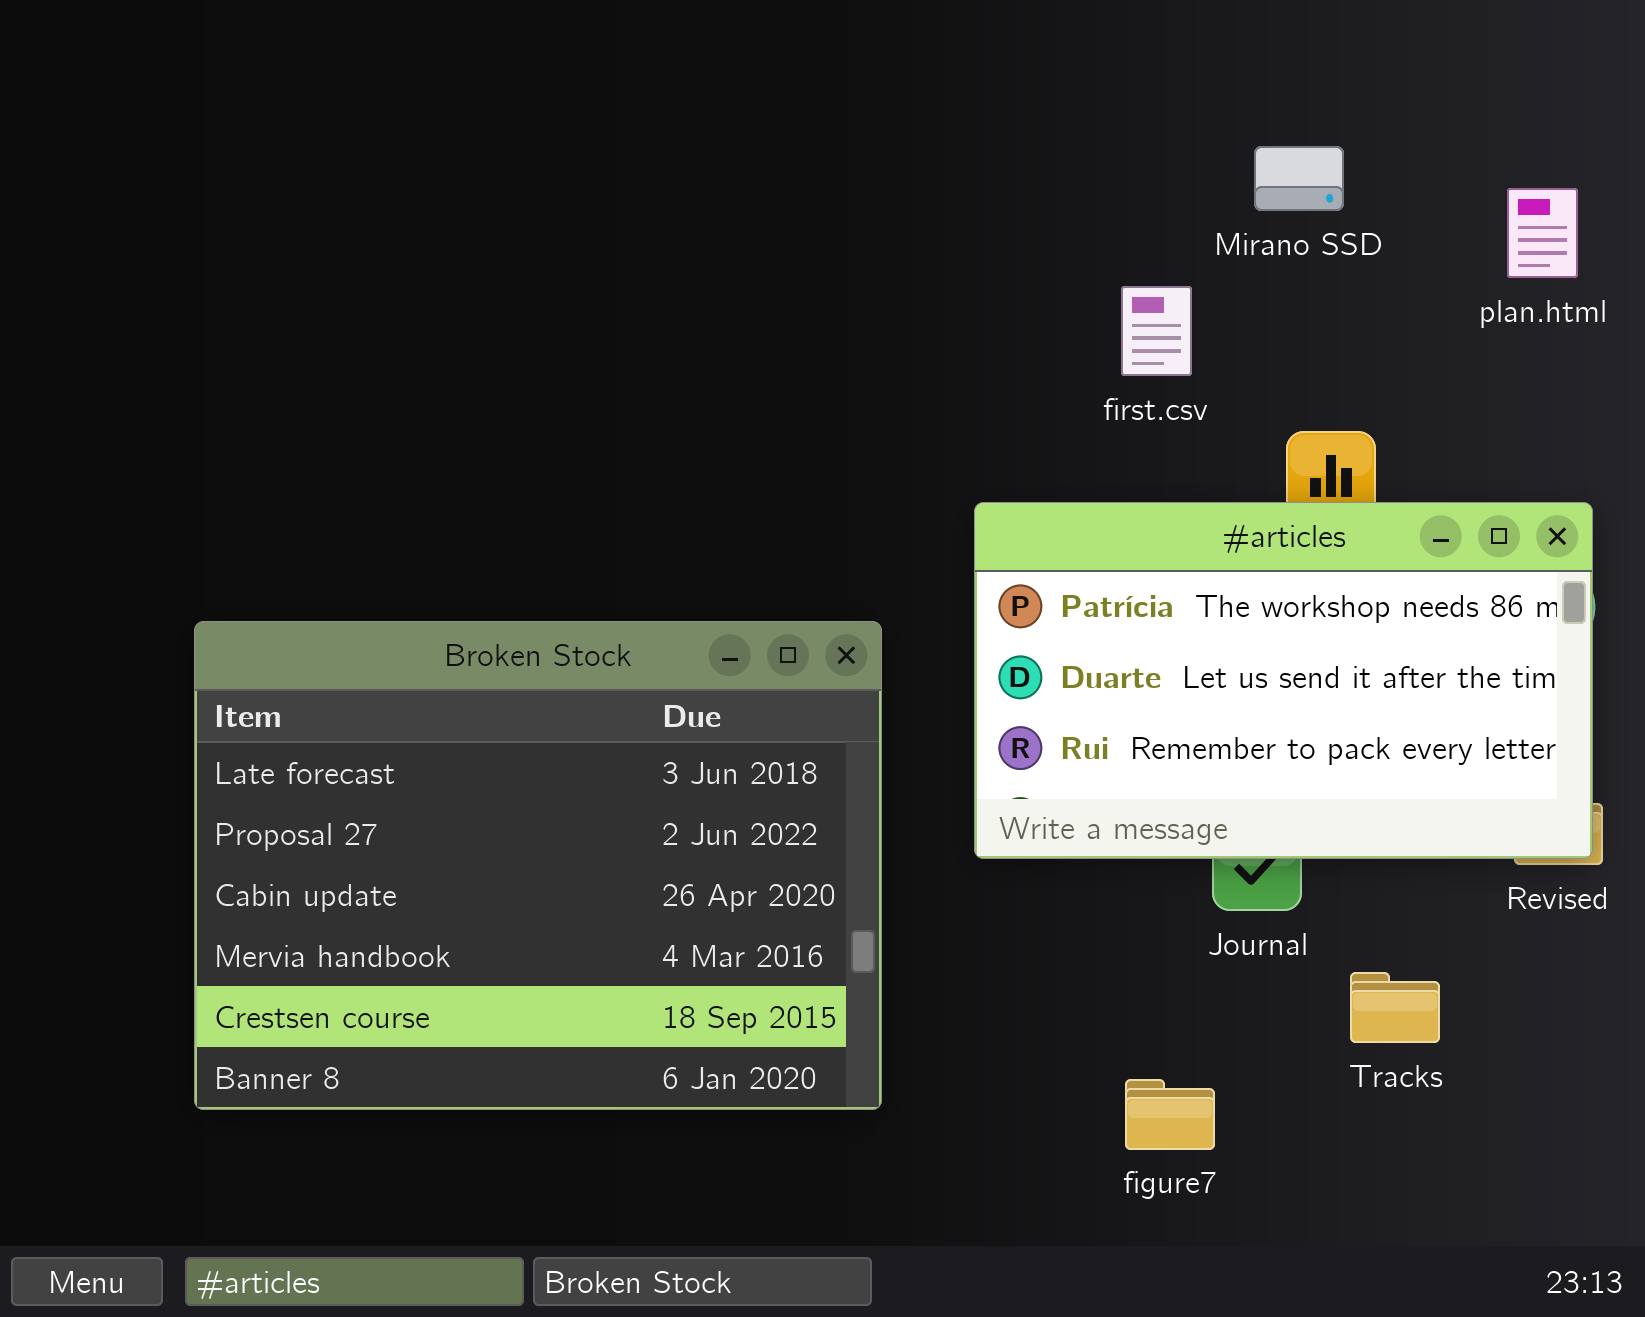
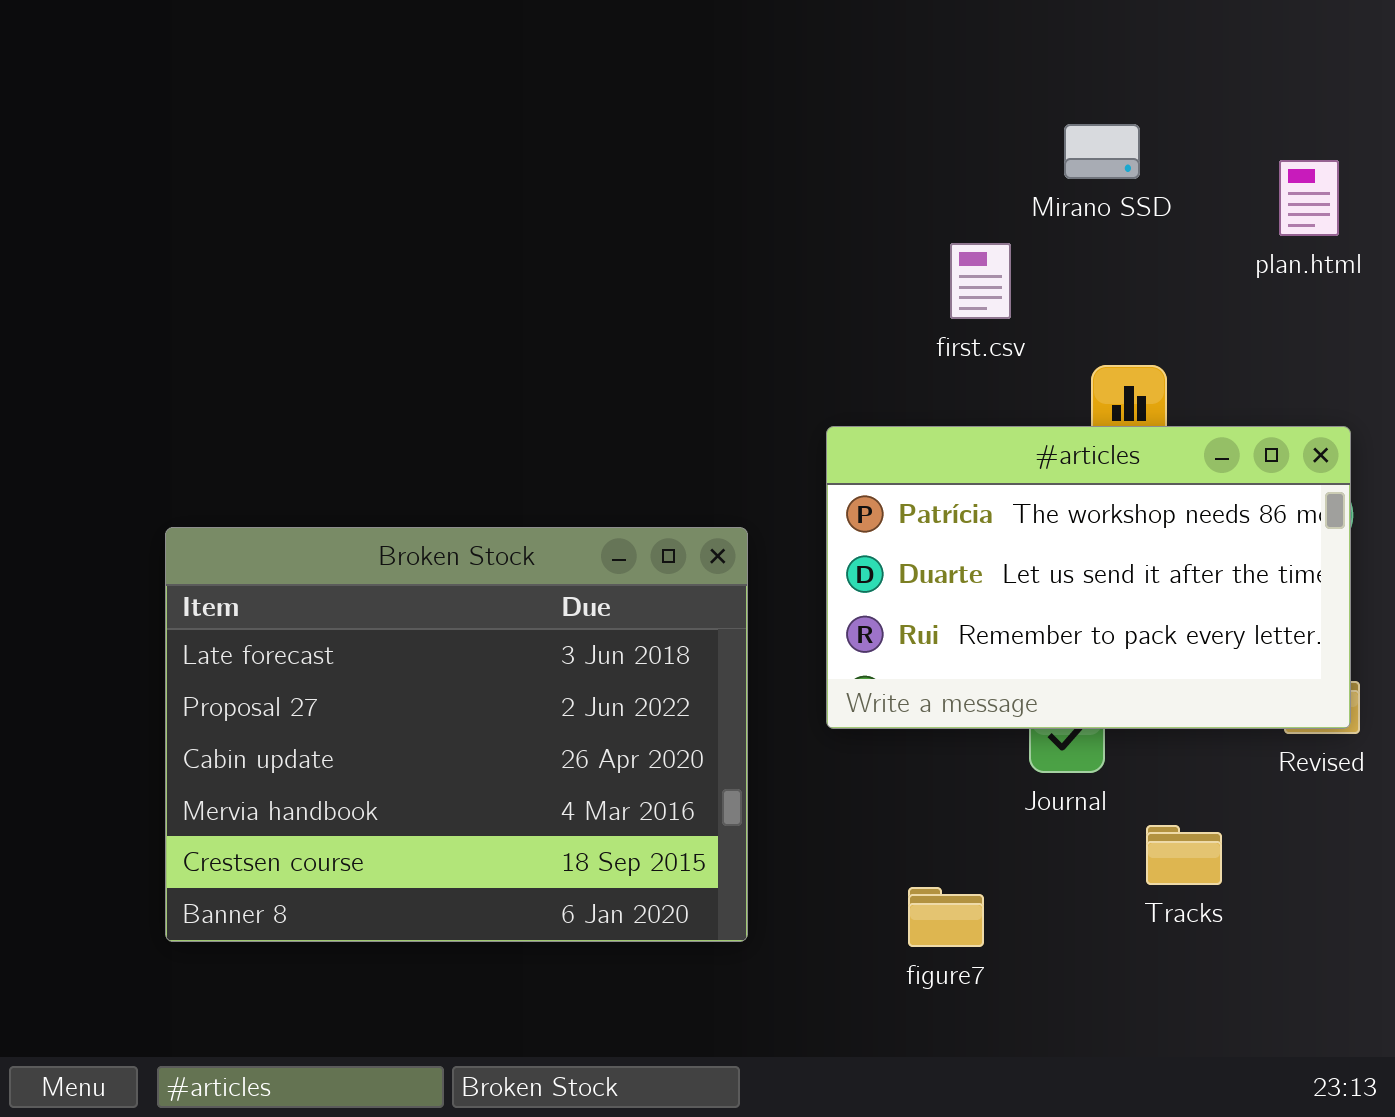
figure7: [1125,1079,1215,1150] -> [908,887,984,947], moved

